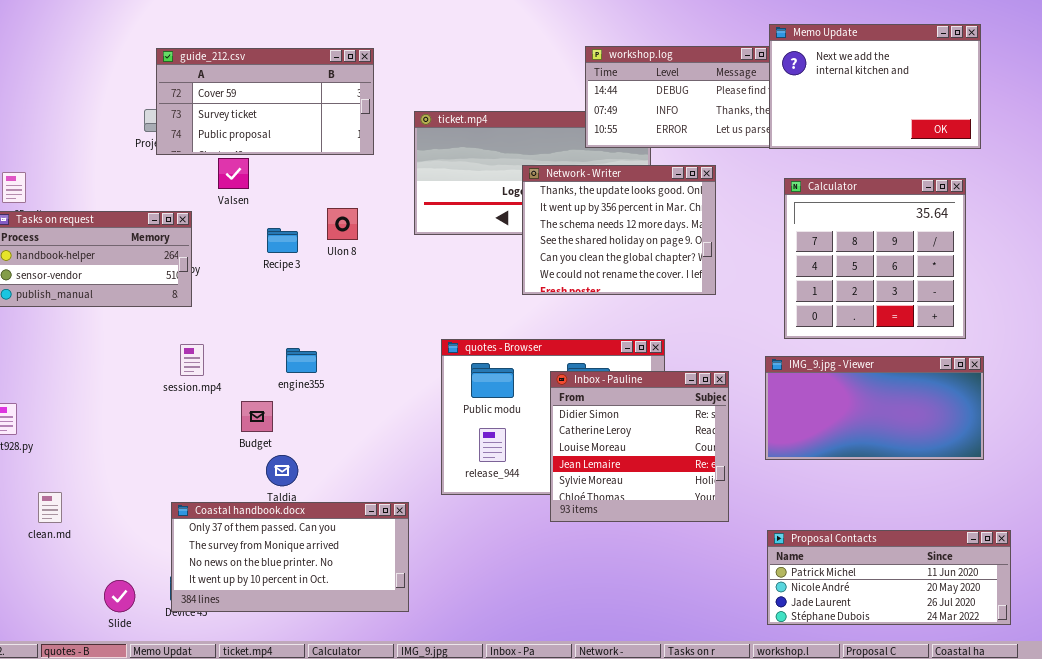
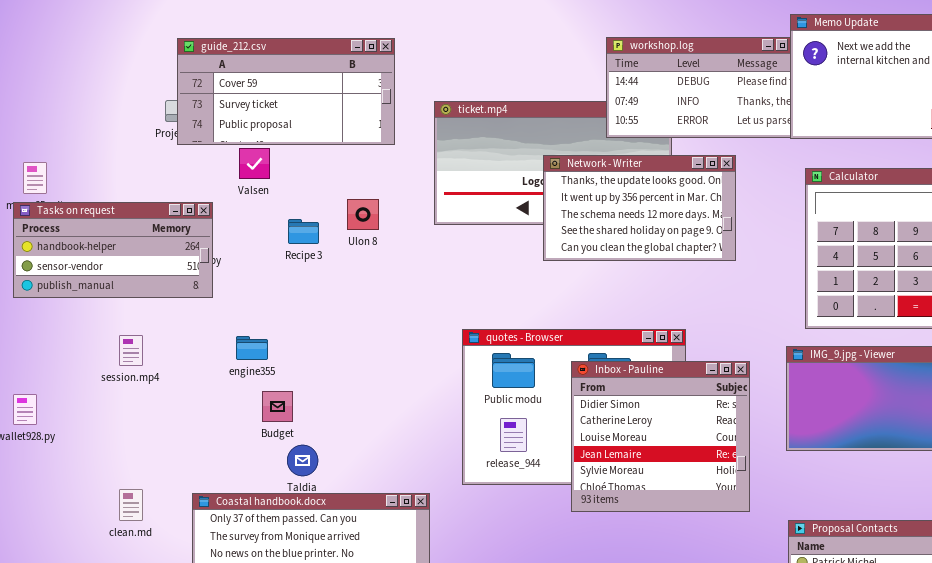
Network - Writer: [522,165,716,295] -> [543,155,736,261], resized
session.mp4: [180,344,204,376] -> [119,335,143,366], moved
engine355: [286,348,317,373] -> [236,336,268,360], moved
clean.md: [38,492,62,523] -> [119,489,143,521], moved

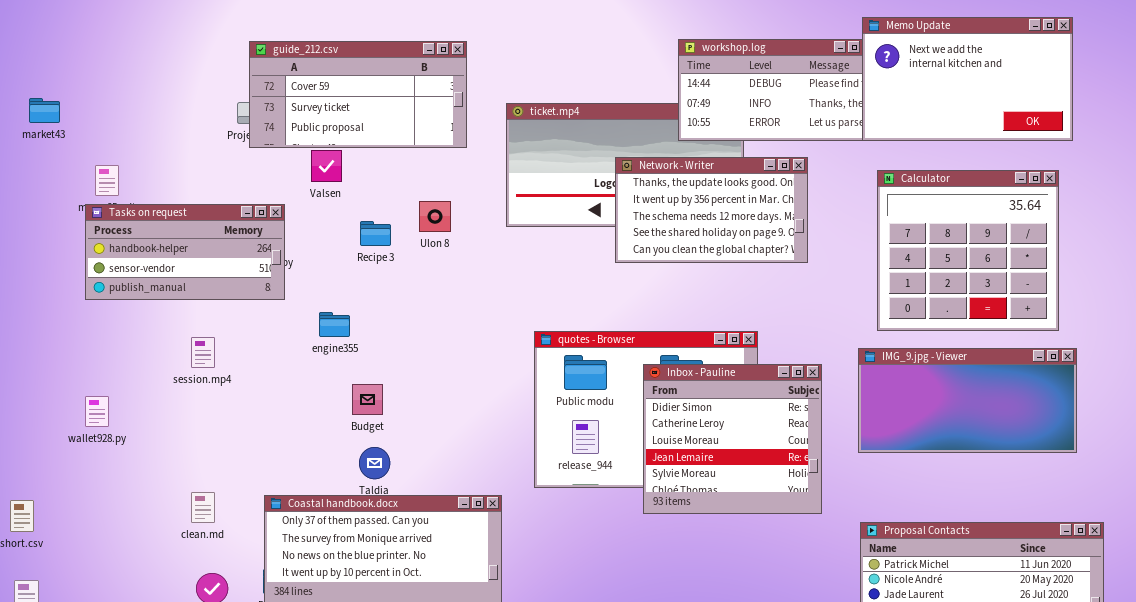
engine355: [236,336,268,360] -> [319,312,350,337], moved
Budget: [262,391,293,422] -> [352,384,383,415], moved

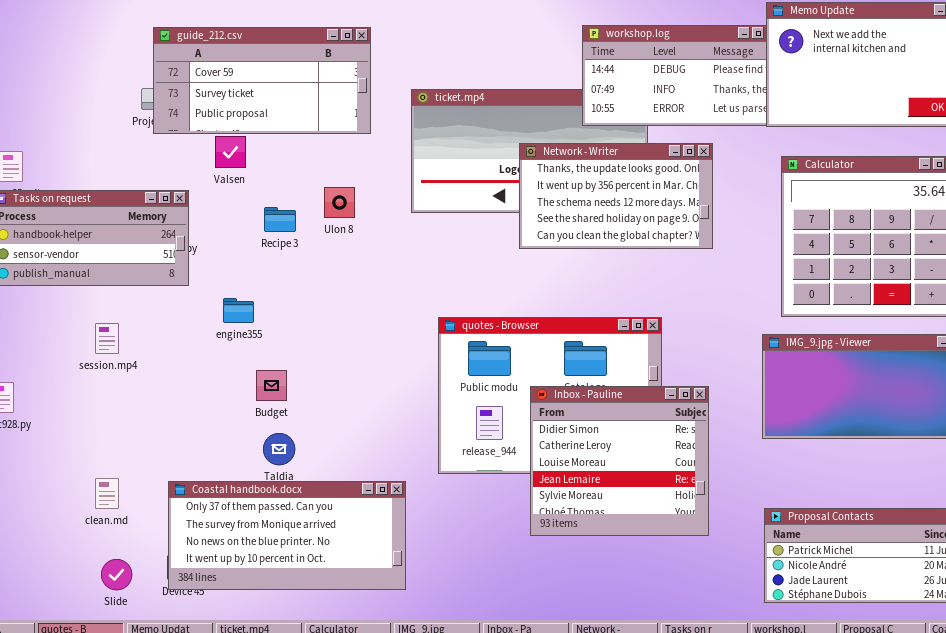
Inbox - Pauline: [643,364,822,514] -> [530,386,709,536], moved

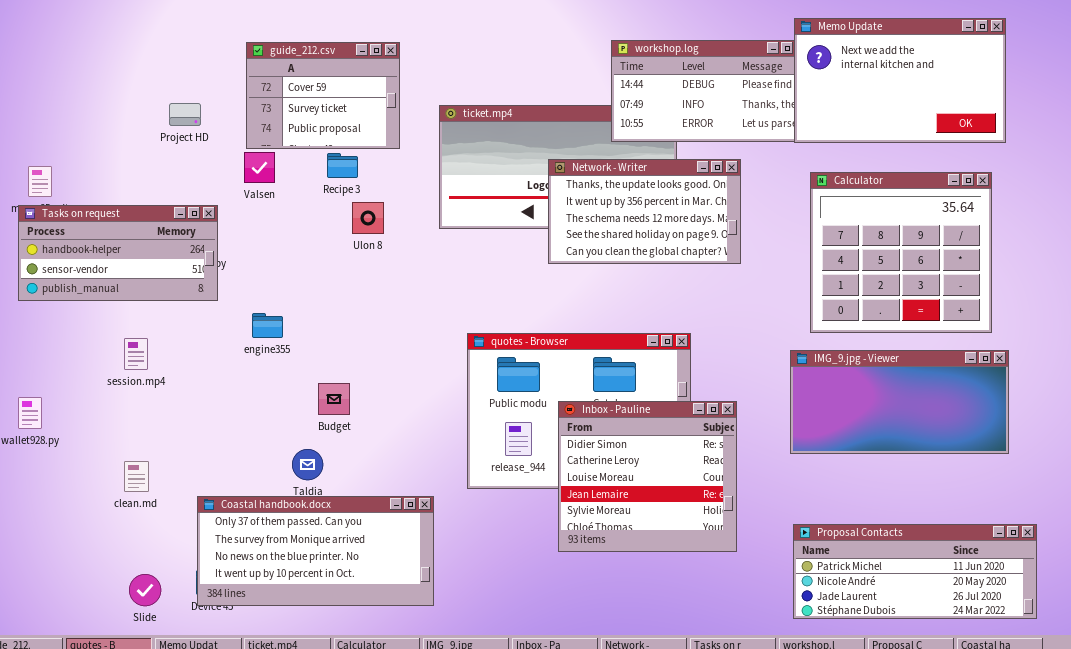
guide_212.csv: [153,27,371,134] -> [246,42,400,149], resized
Recipe 3: [264,207,296,232] -> [327,153,358,178], moved
Budget: [256,370,287,401] -> [318,383,350,415], moved
clean.md: [95,478,119,509] -> [124,461,149,492], moved

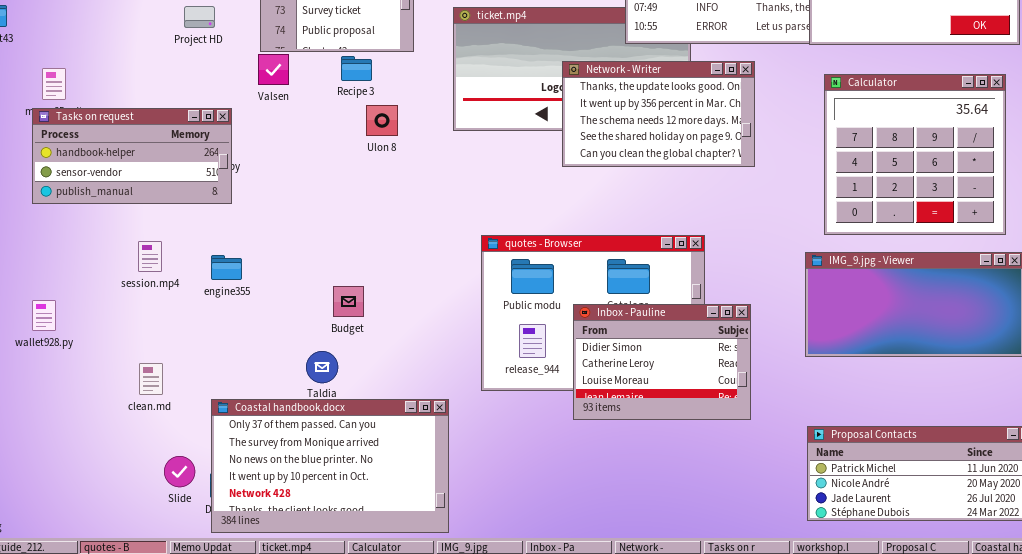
engine355: [252,313,283,338] -> [211,255,242,280], moved
Inbox - Pauline: [558,401,737,552] -> [573,304,751,420], resized
Coastal handbook.docx: [197,496,434,606] -> [211,399,449,533], resized
Slide: [129,574,161,606] -> [164,456,195,487], moved

